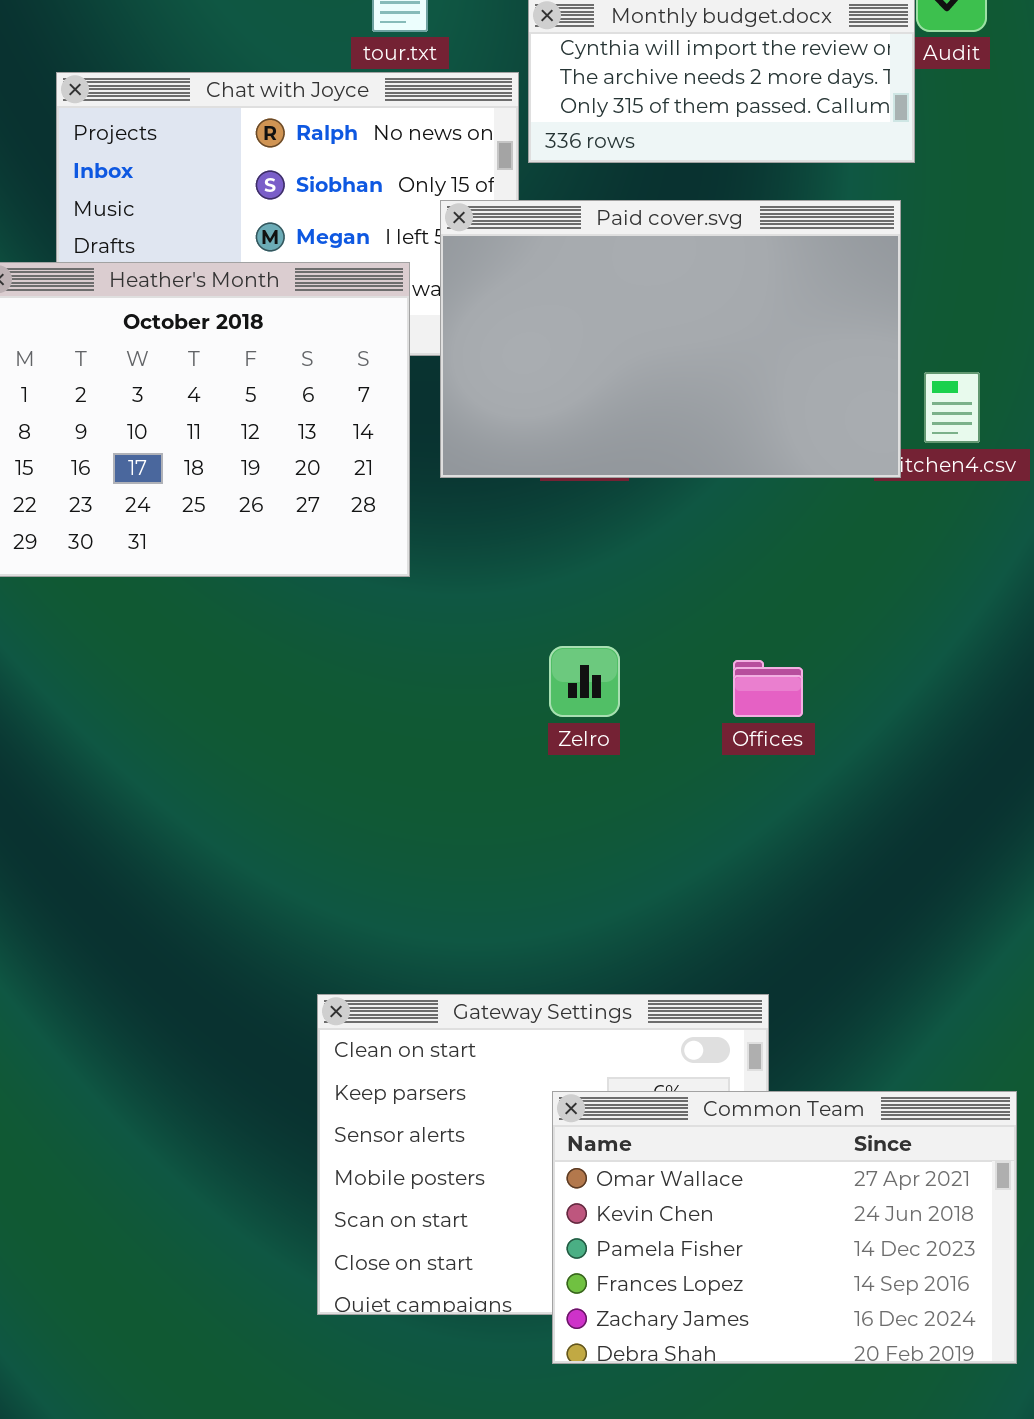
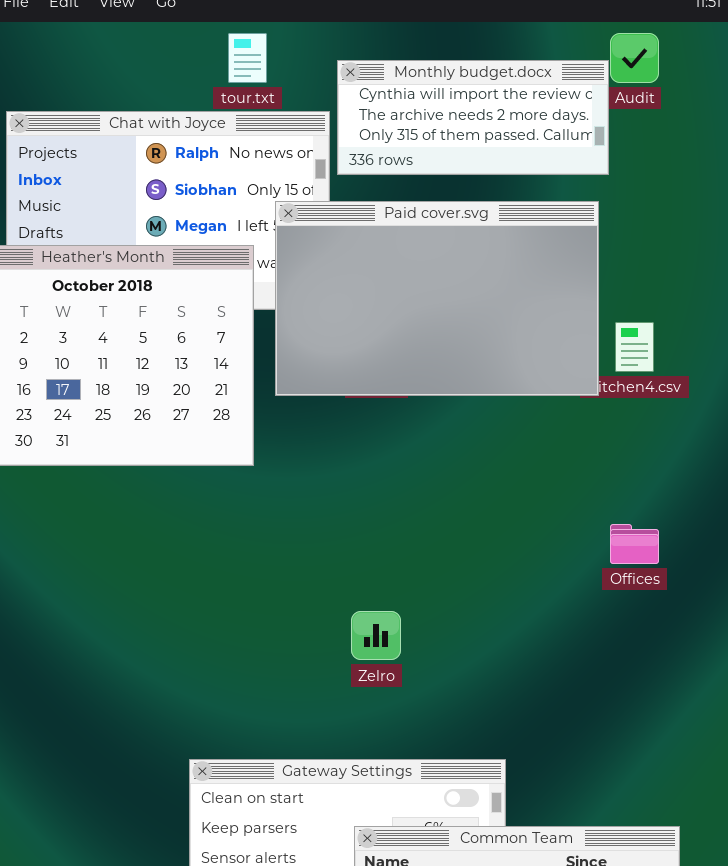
Zelro: [549,646,620,717] -> [351,611,401,660], moved
Offices: [733,660,803,717] -> [610,524,659,564], moved

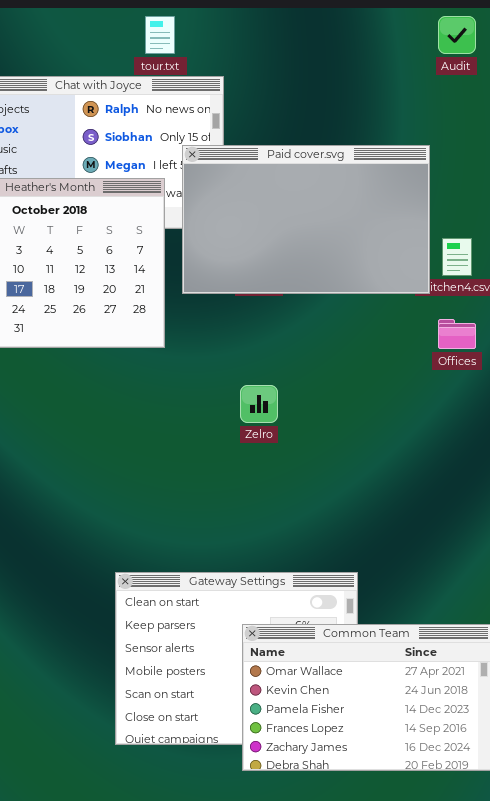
Monthly budget.docx: [337,60,609,175] -> none, closed
Offices: [610,524,659,564] -> [438,319,476,349], moved
Zelro: [351,611,401,660] -> [240,385,278,423], moved

